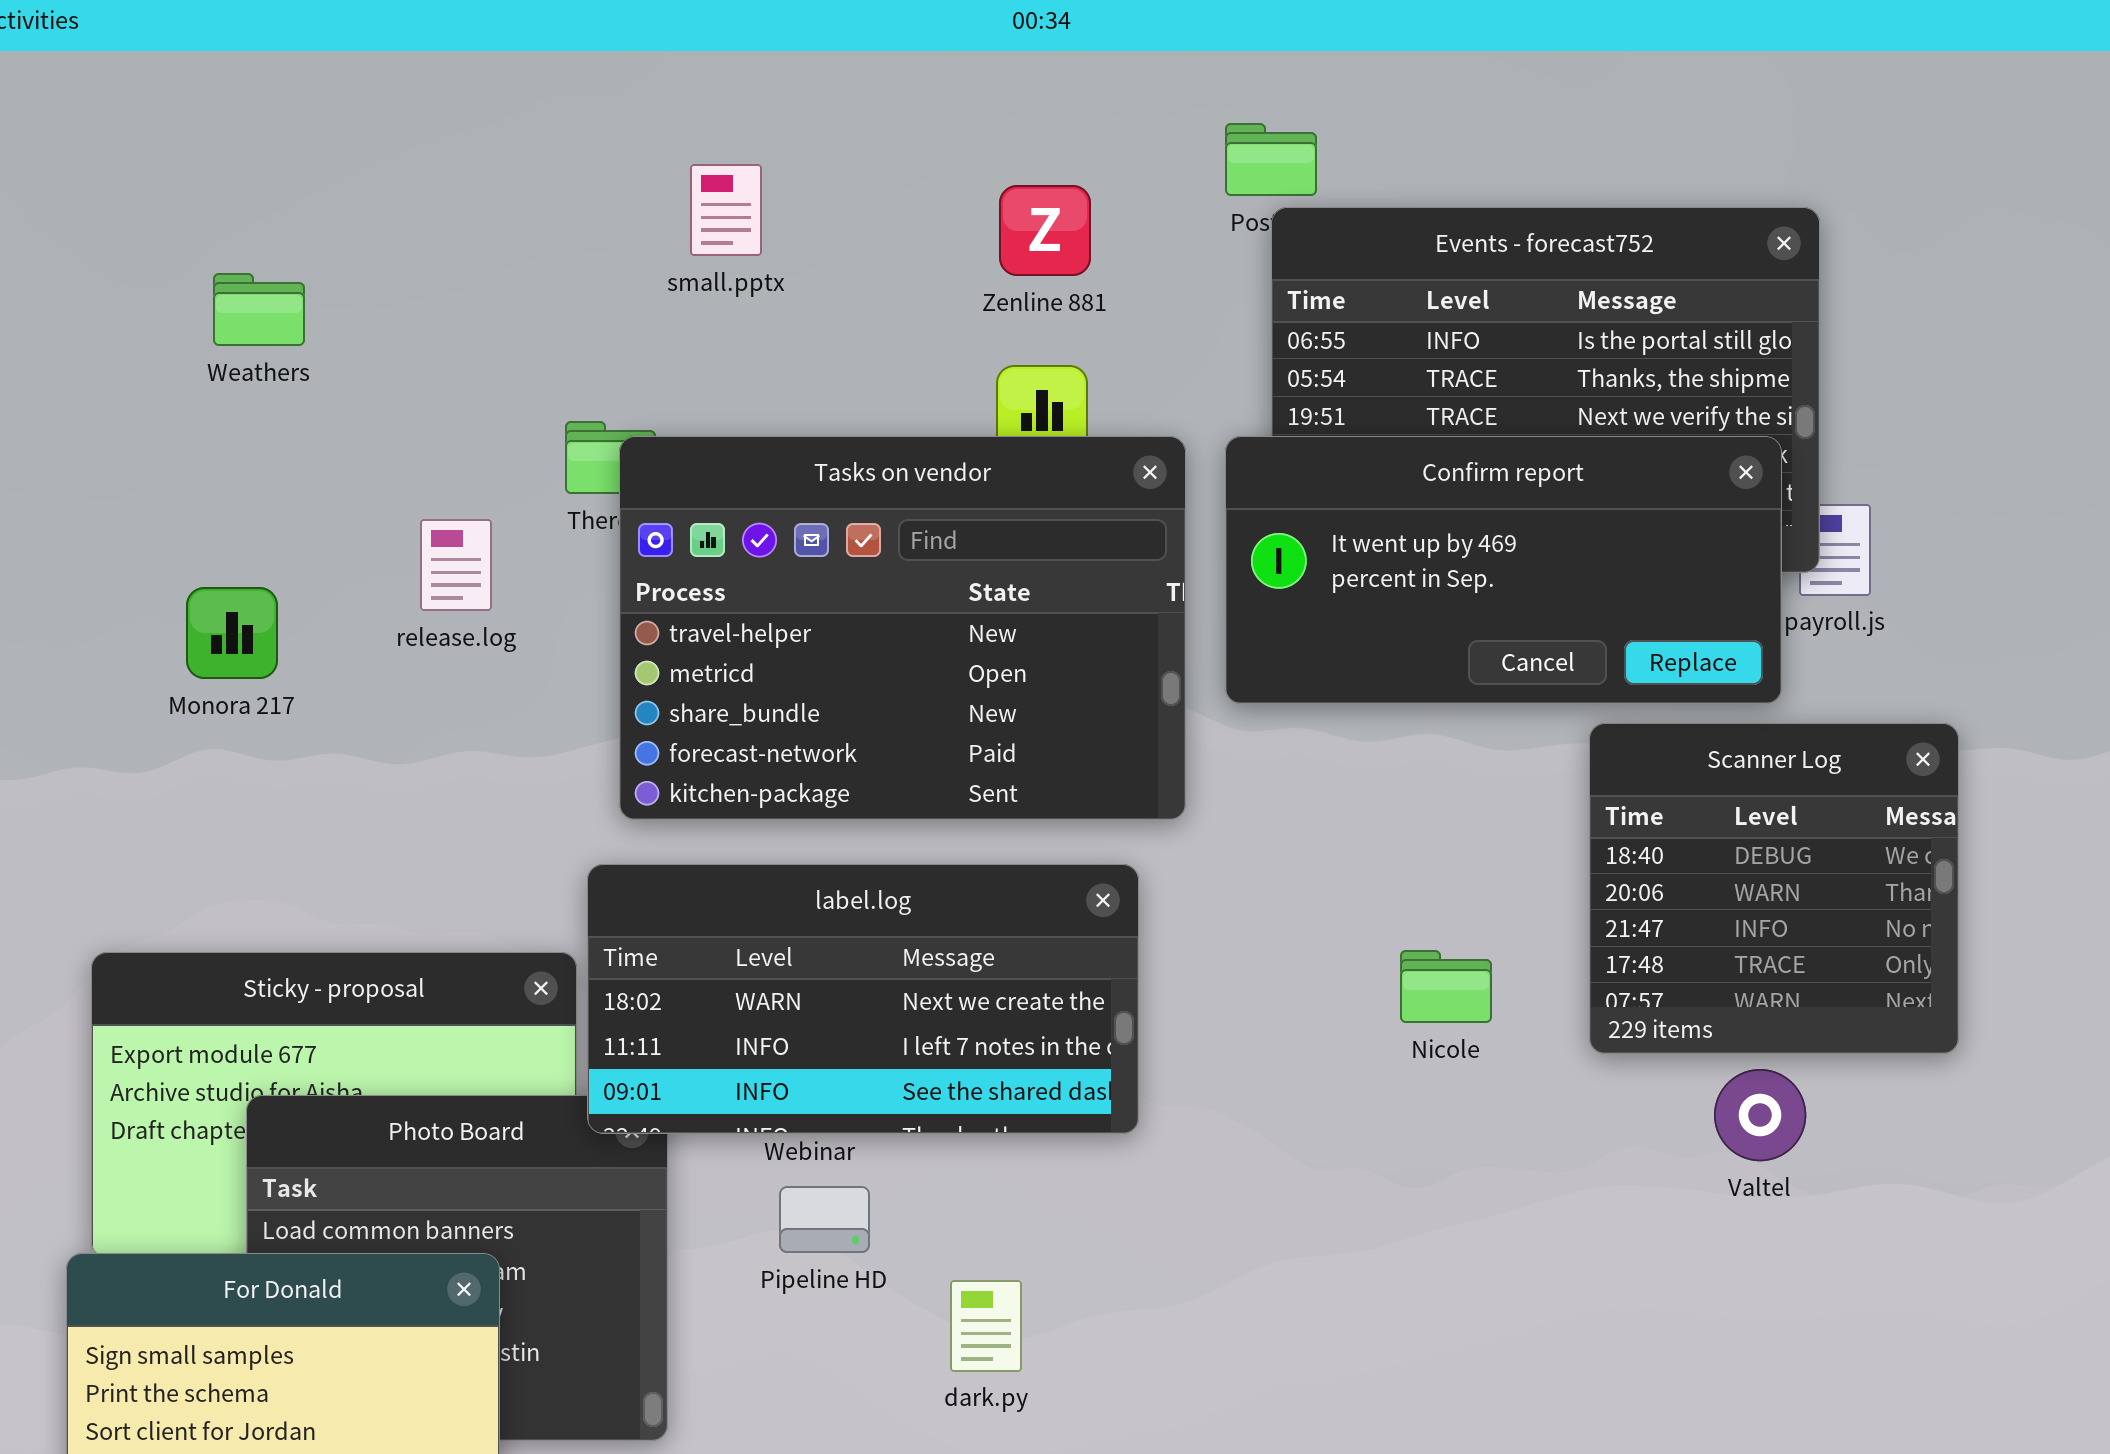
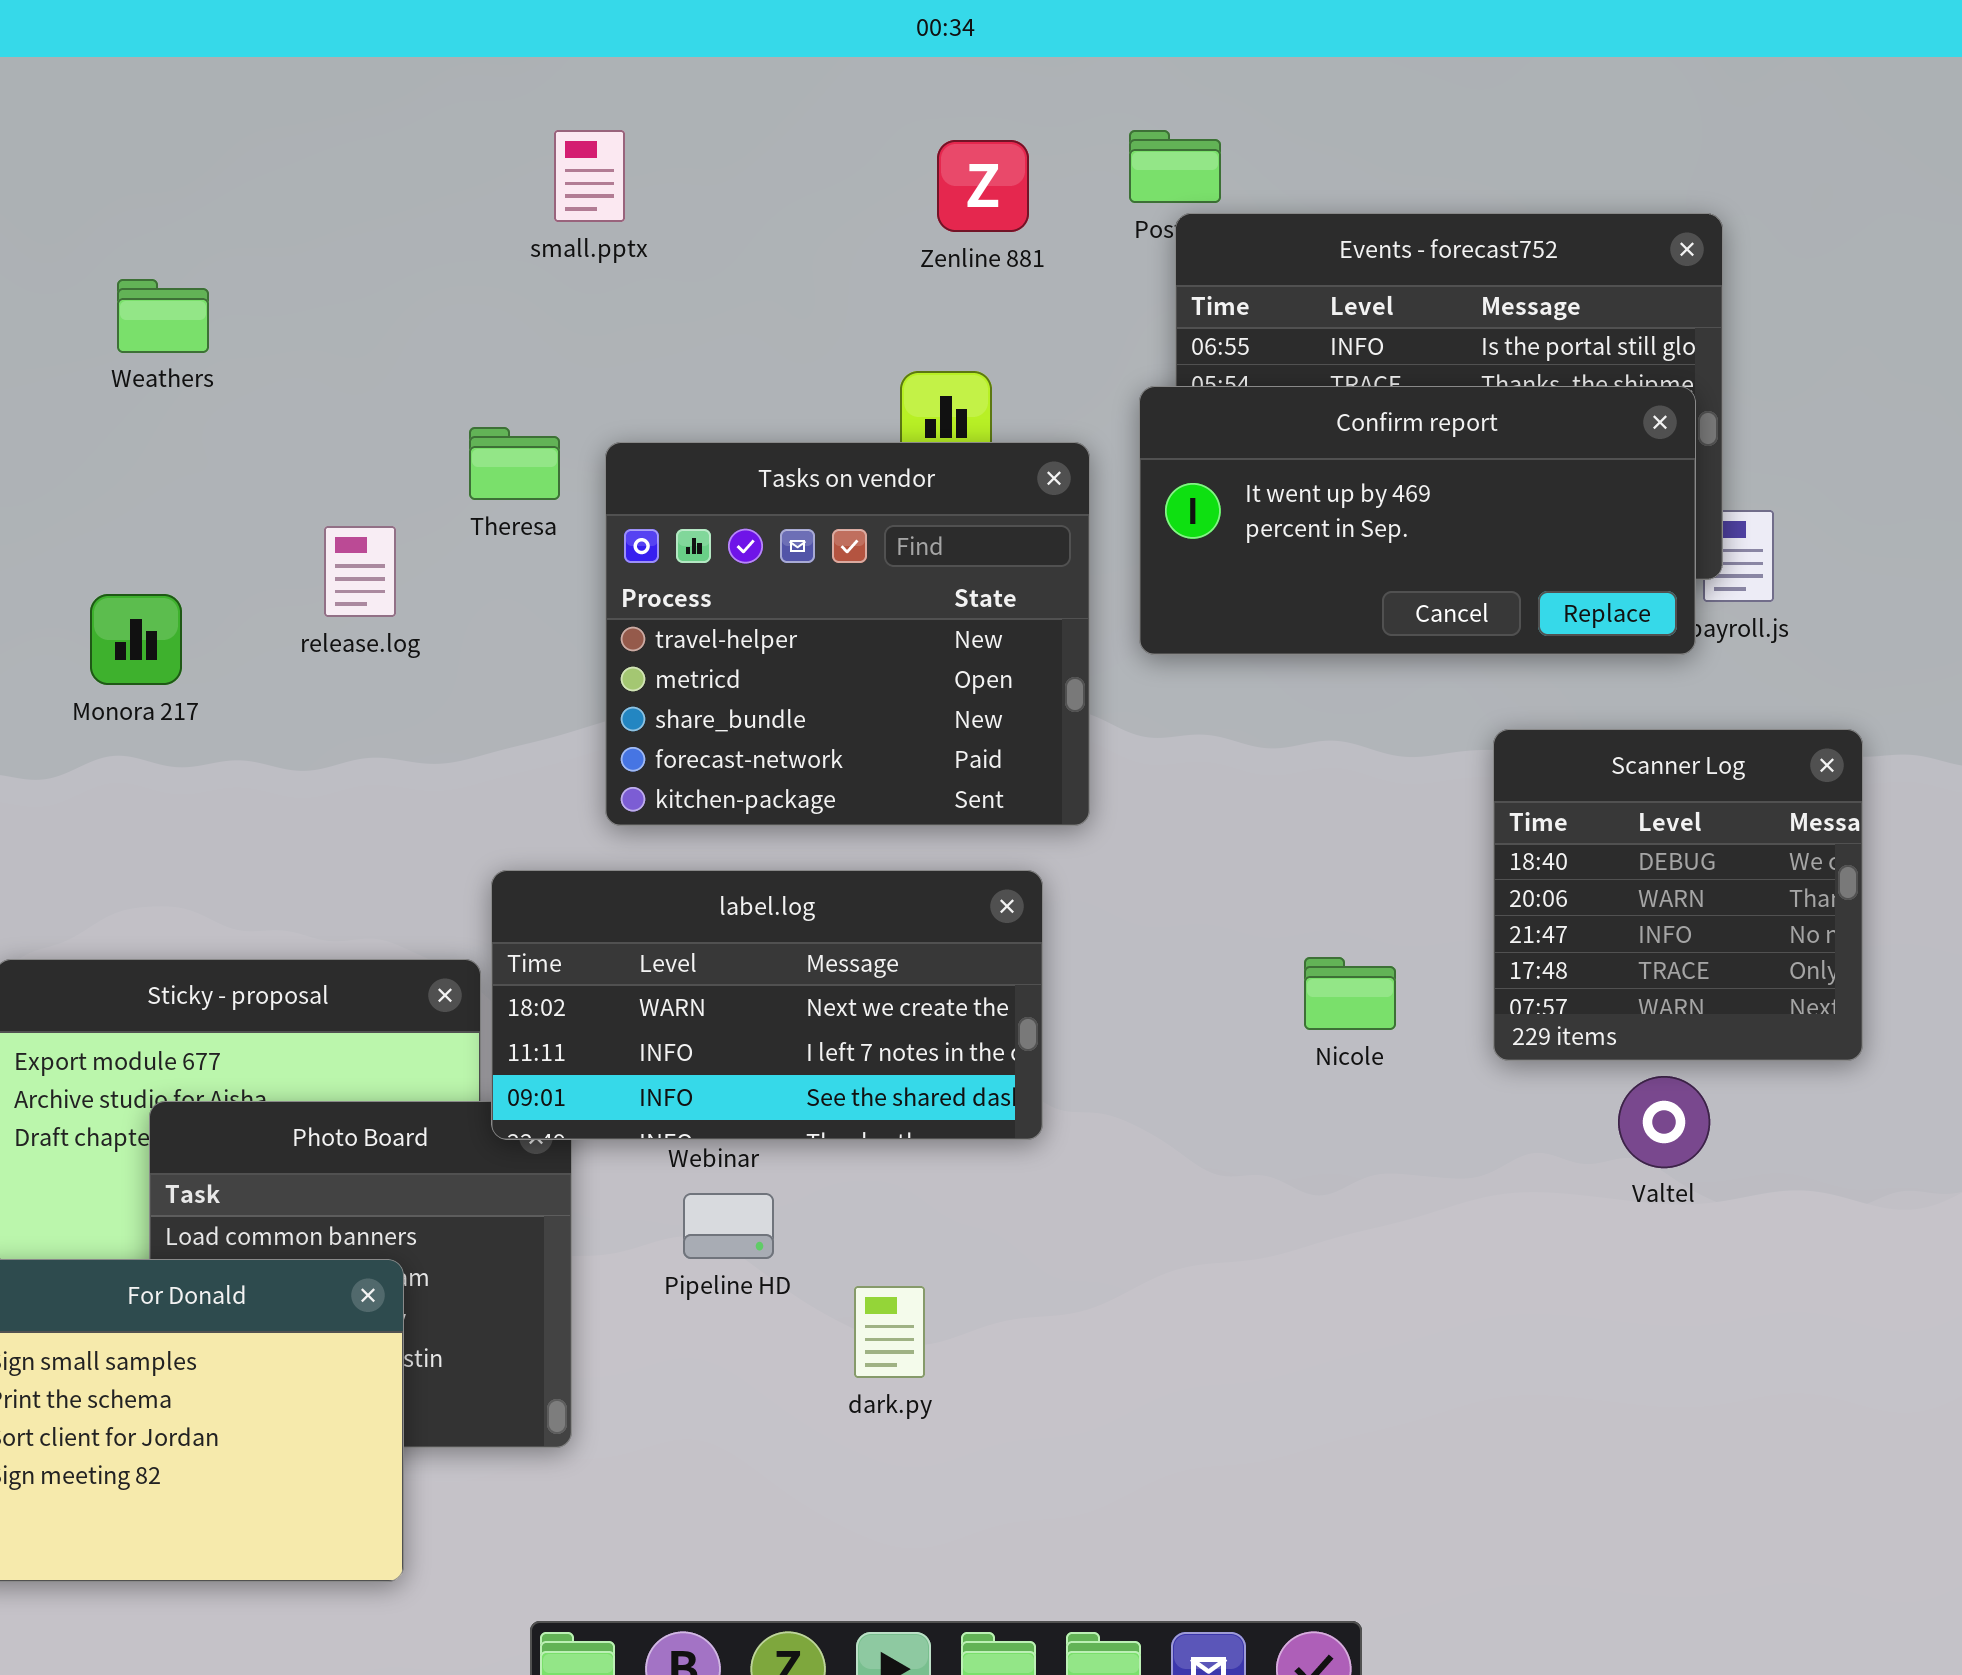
small.pptx: [690,164,762,256] -> [554,130,625,222], moved
Zenline 881: [999,185,1091,276] -> [937,140,1029,232], moved
Tasks on vendor: [619,436,1186,820] -> [605,442,1090,826], resized
Confirm report: [1225,436,1782,704] -> [1139,386,1696,655], moved

